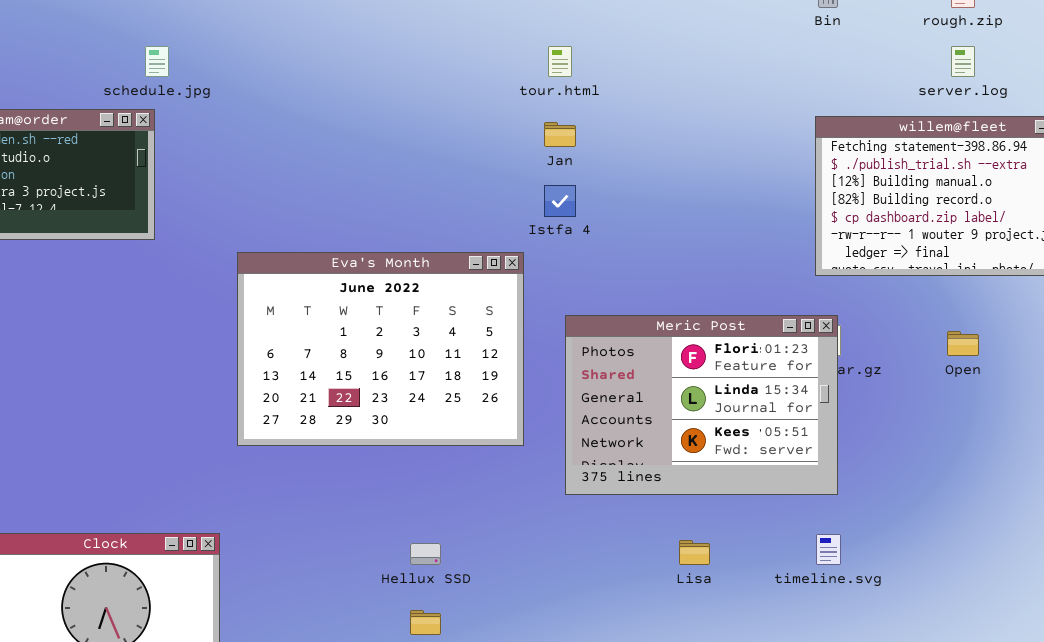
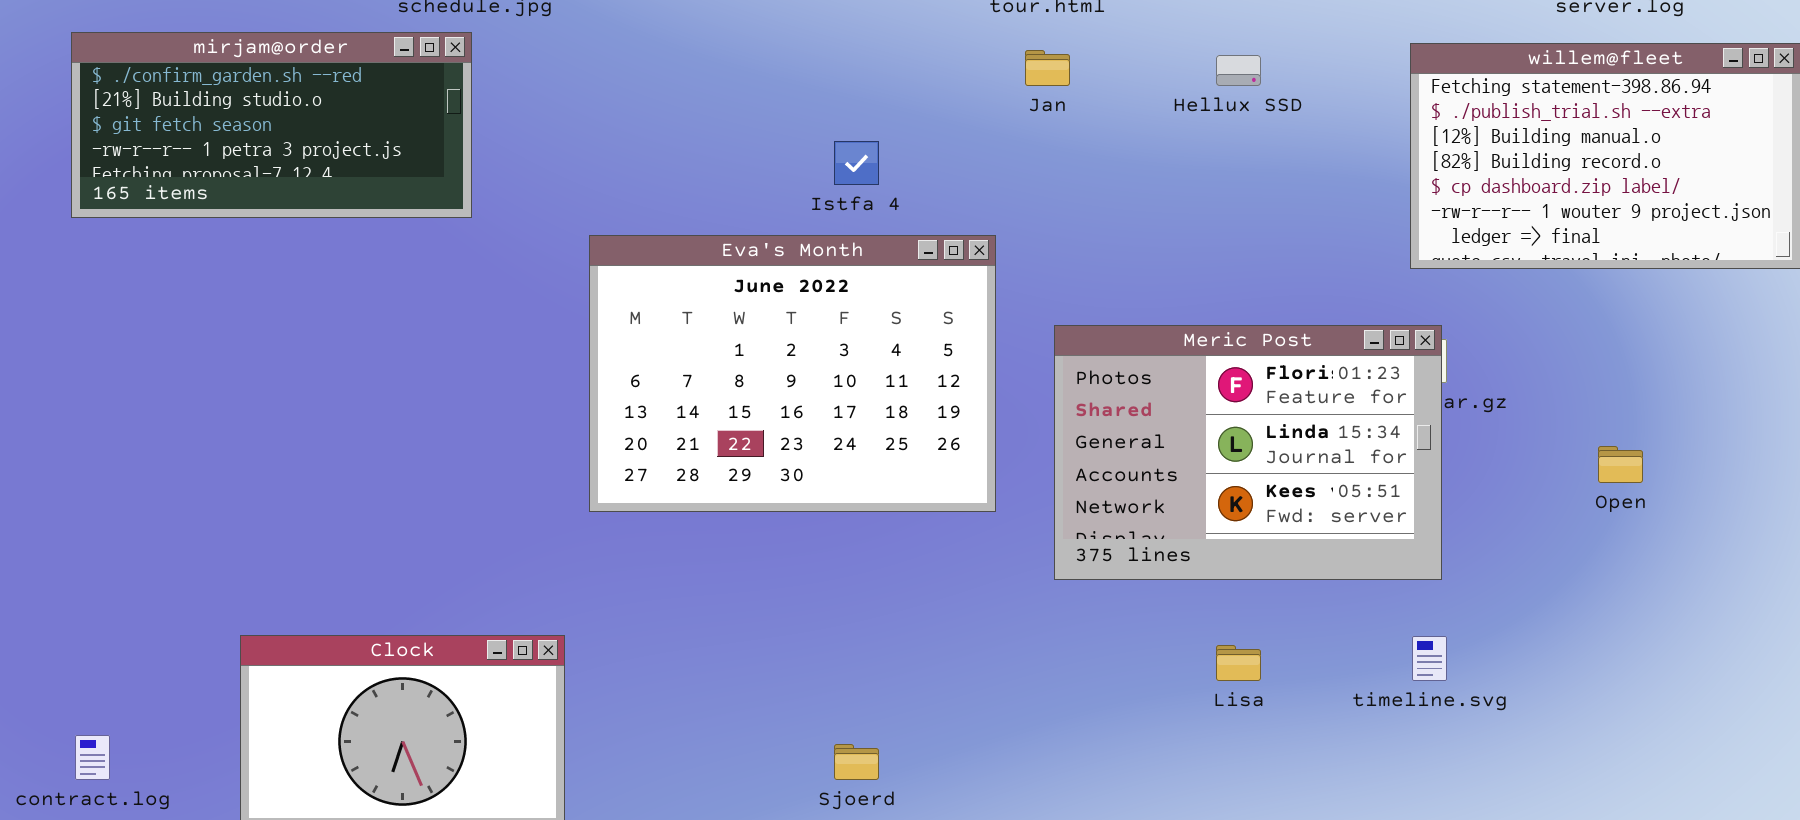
Istfa 4: [544,185,576,217] -> [834,141,879,185], moved
Open: [947,331,979,356] -> [1598,446,1643,483], moved
Hellux SSD: [410,543,441,565] -> [1216,55,1261,86], moved

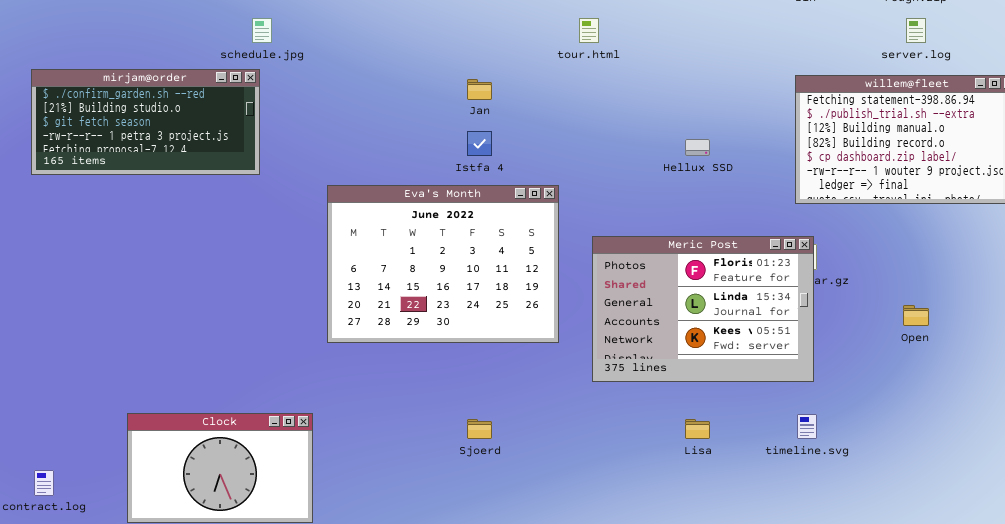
Jan: [1025,50,1070,86] -> [467,79,492,100], moved
Hellux SSD: [1216,55,1261,86] -> [685,139,710,156], moved
Sjoerd: [834,744,879,780] -> [467,419,492,439], moved

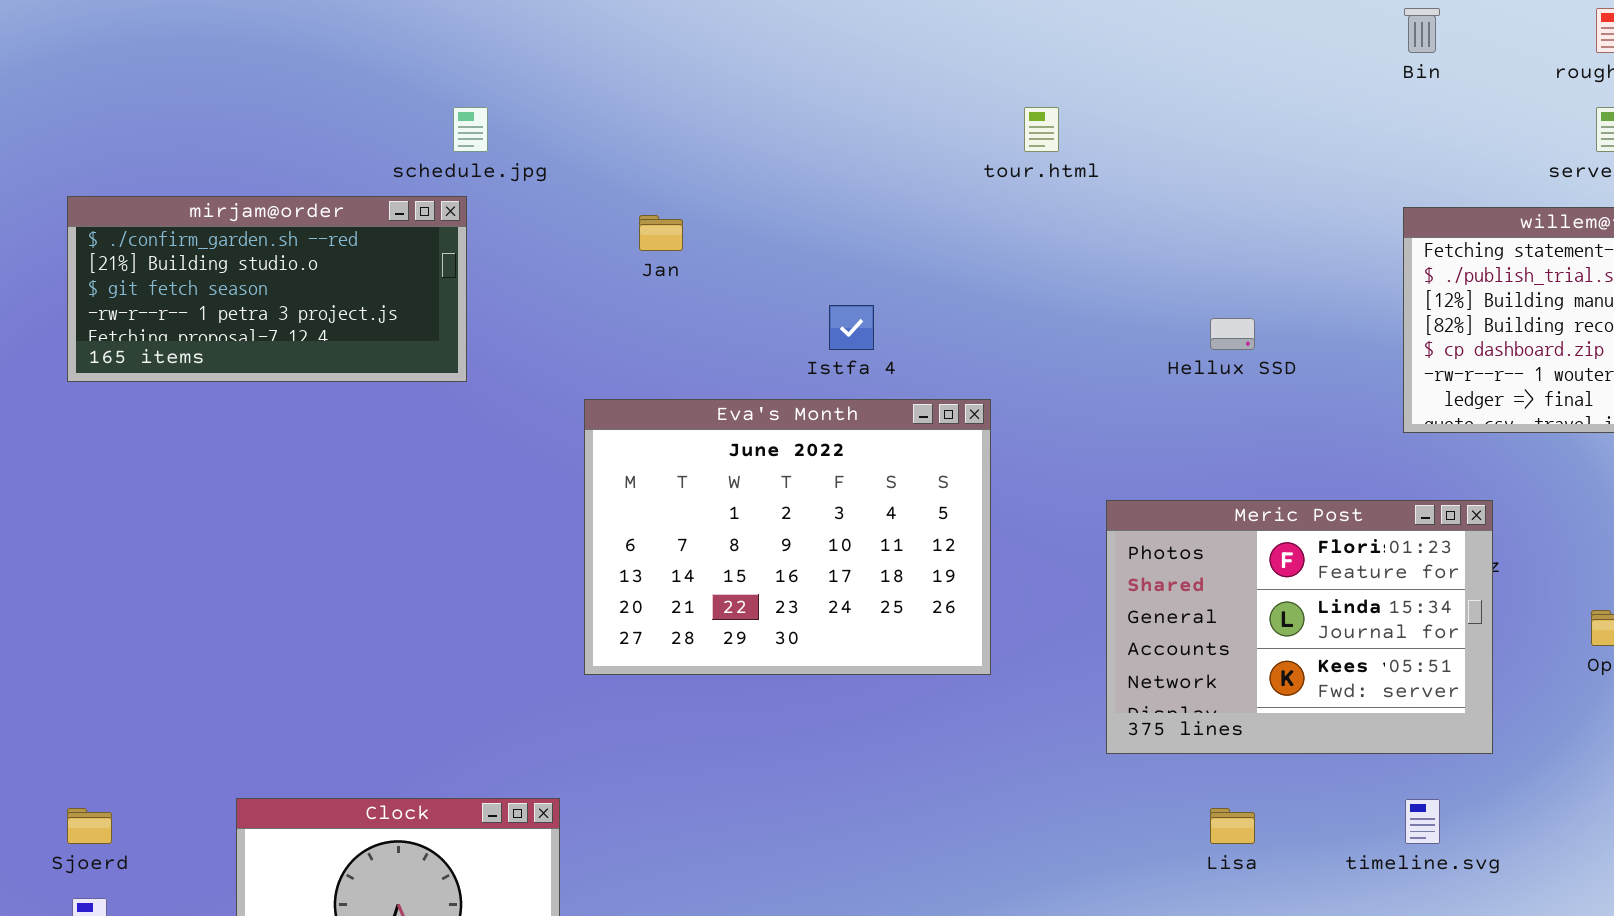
Jan: [467,79,492,100] -> [639,215,683,251], moved
Meric Post: [592,236,814,382] -> [1106,500,1493,754], moved
Sjoerd: [467,419,492,439] -> [67,808,112,844], moved

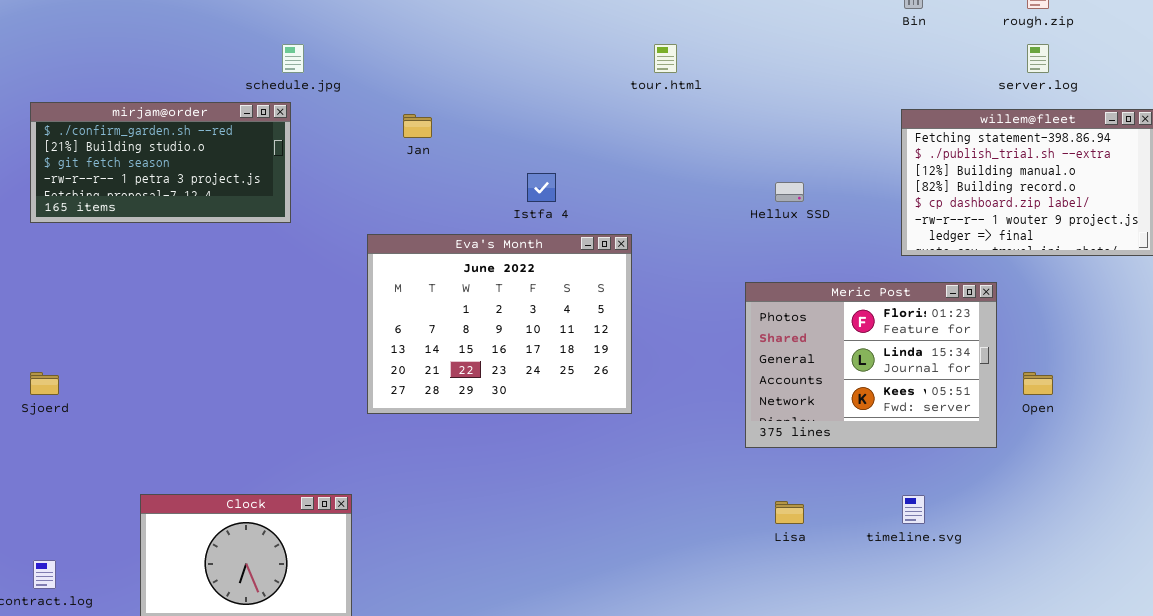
Meric Post: [1106,500,1493,754] -> [745,282,997,448], moved
Sjoerd: [67,808,112,844] -> [30,372,59,395], moved

